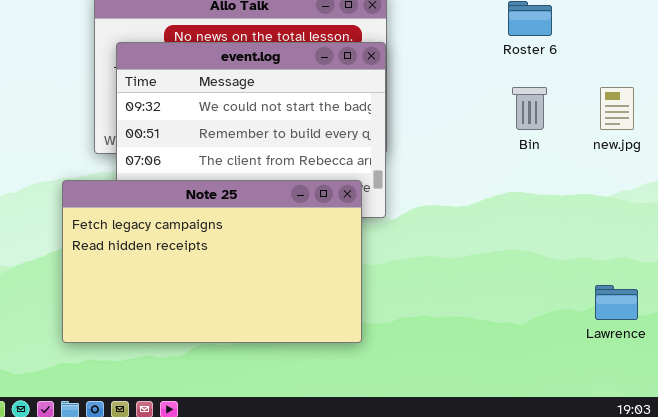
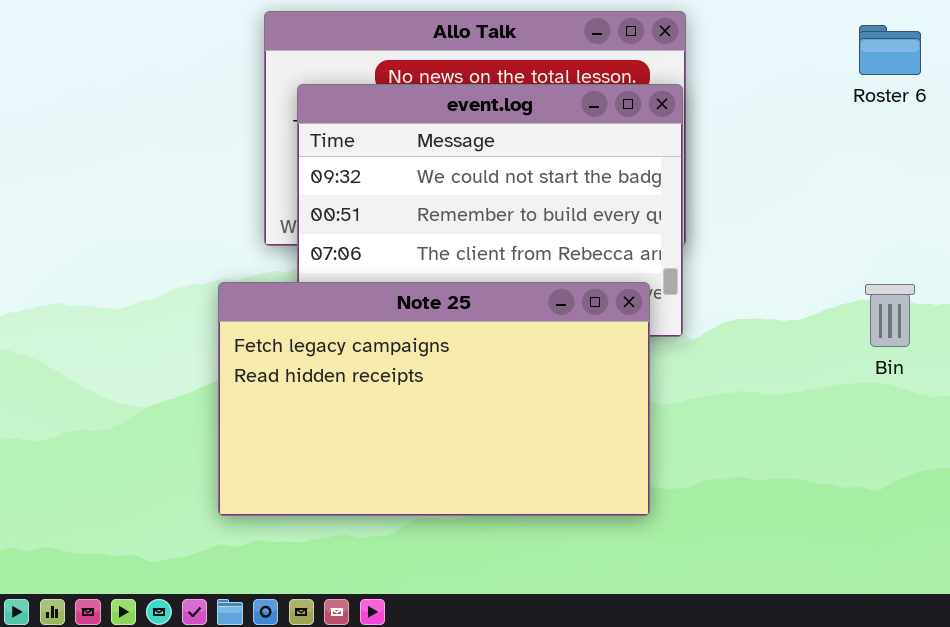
Bin: [512,87,547,130] -> [865,284,915,347], moved

